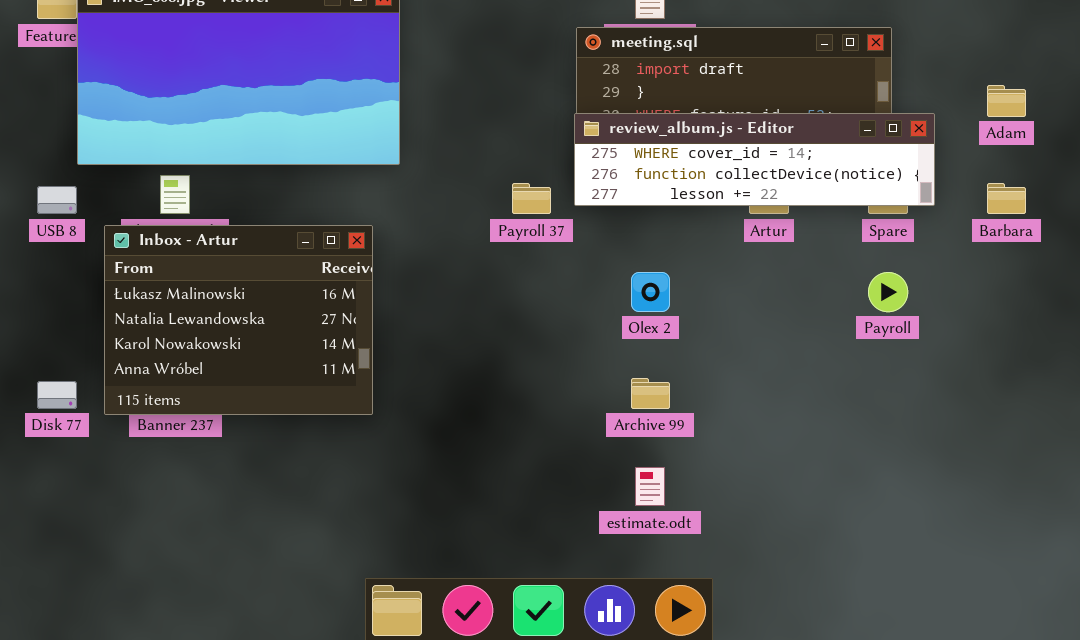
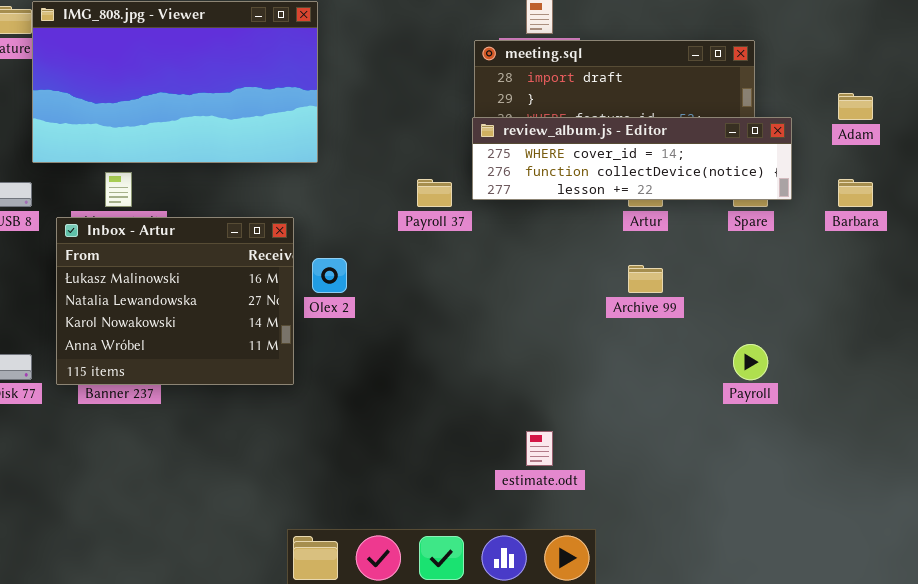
Olex 2: [631,272,670,312] -> [312,258,347,293], moved
Payroll: [868,272,908,312] -> [733,344,768,380], moved
Archive 99: [631,378,670,409] -> [628,265,663,293], moved

